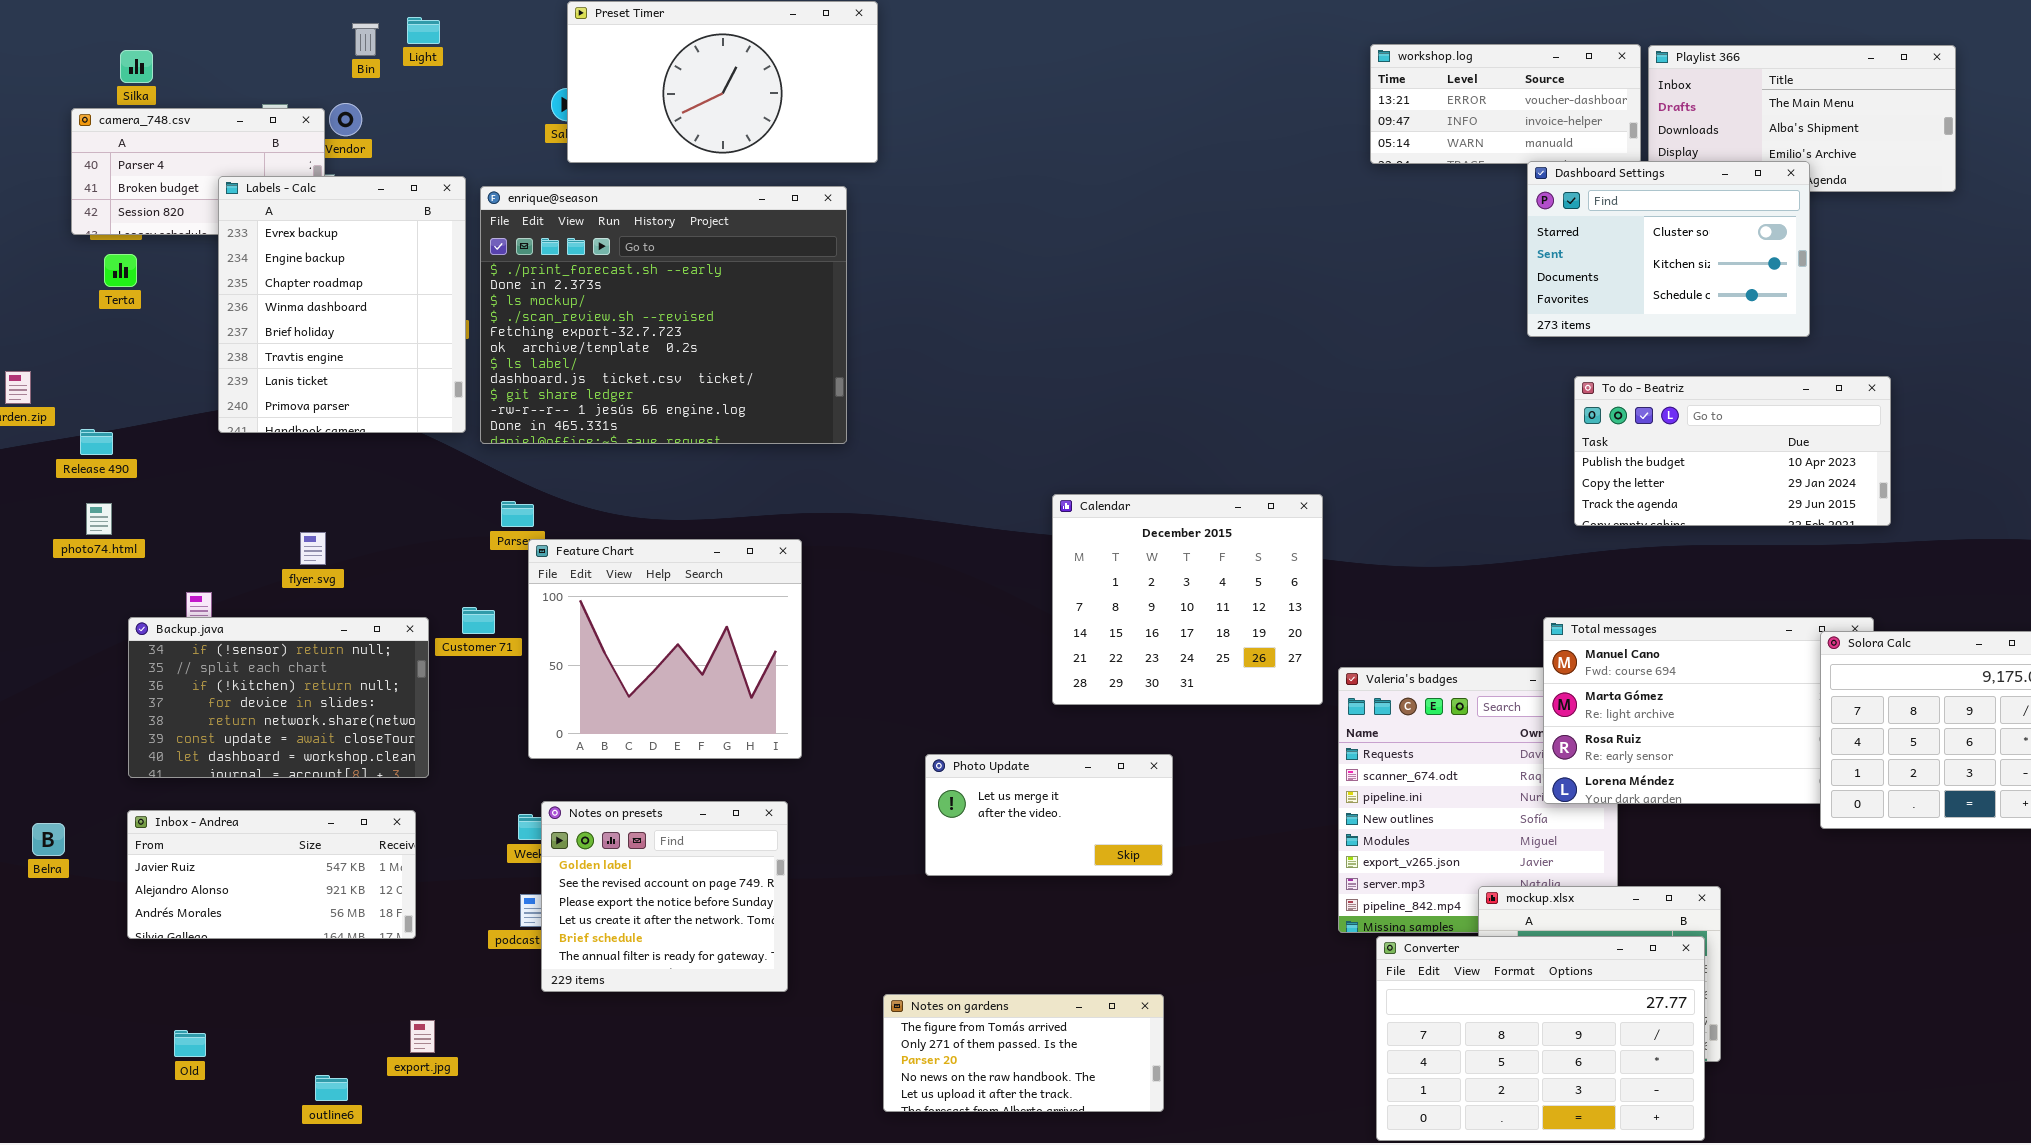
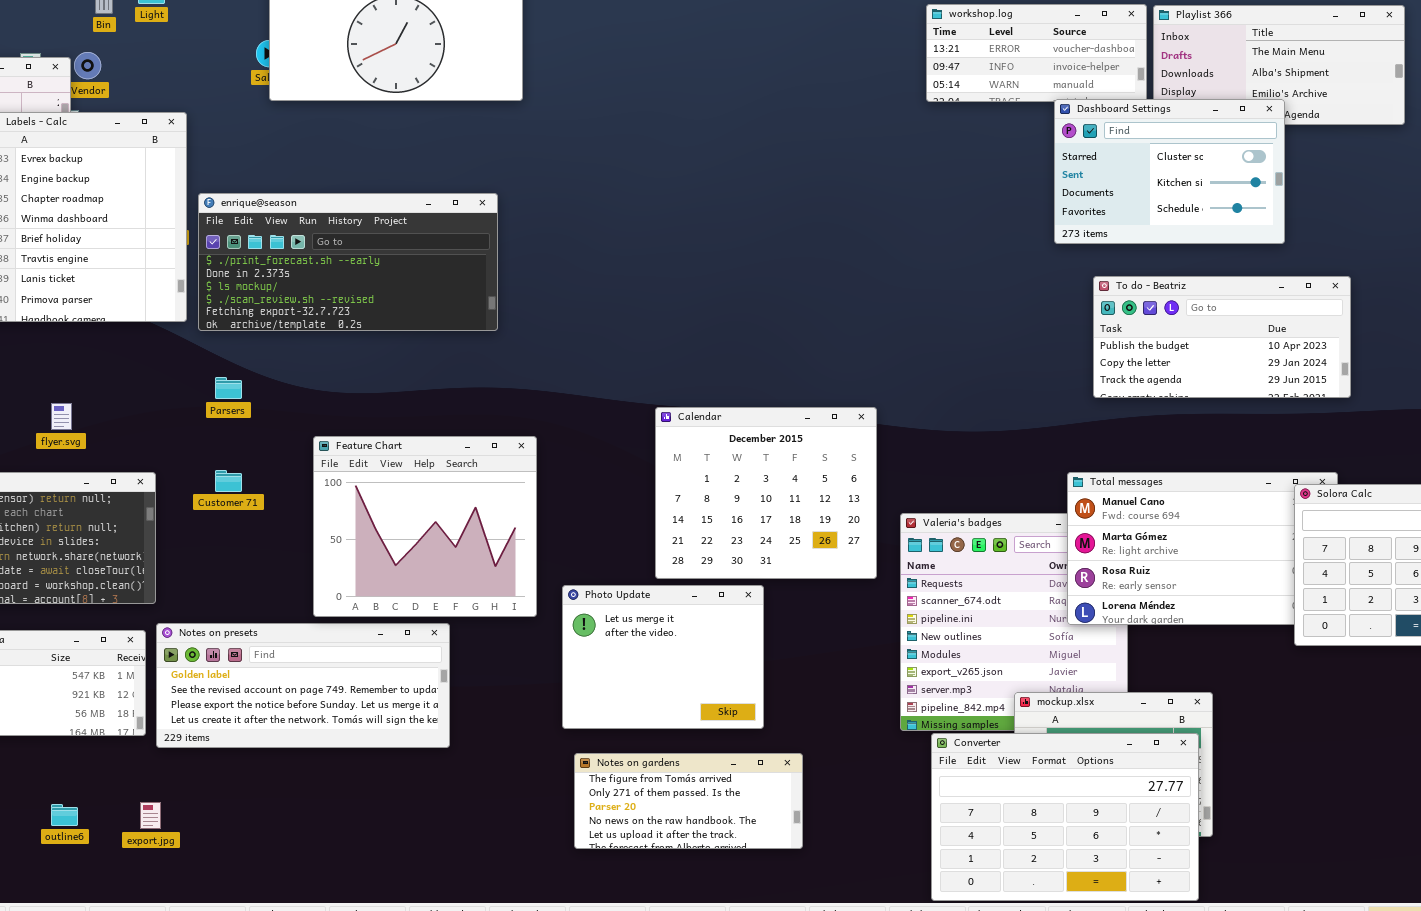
enrique@season: [480,186,847,444] -> [198,193,498,331], resized
Calendar: [1052,494,1323,705] -> [655,407,877,579], moved
Feature Chart: [528,539,802,759] -> [313,436,537,617], moved
Customer 71: [462,607,495,634] -> [215,470,242,492], moved
Photo Update: [925,754,1173,876] -> [562,585,764,729], resized
Notes on presets: [541,801,788,992] -> [156,623,450,748], resized
Notes on gardens: [883,994,1164,1112] -> [574,753,803,849], moved
outline6: [315,1075,348,1101] -> [51,804,78,826], moved

